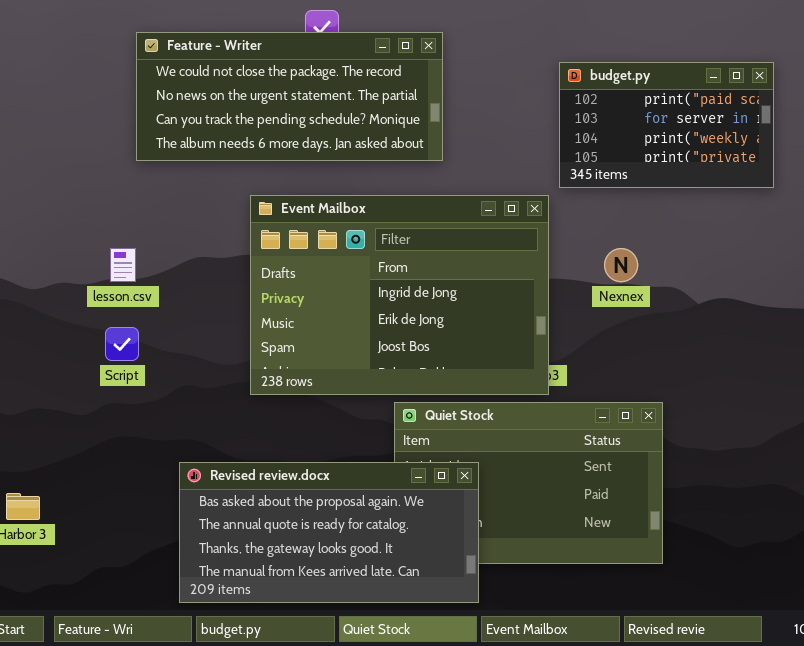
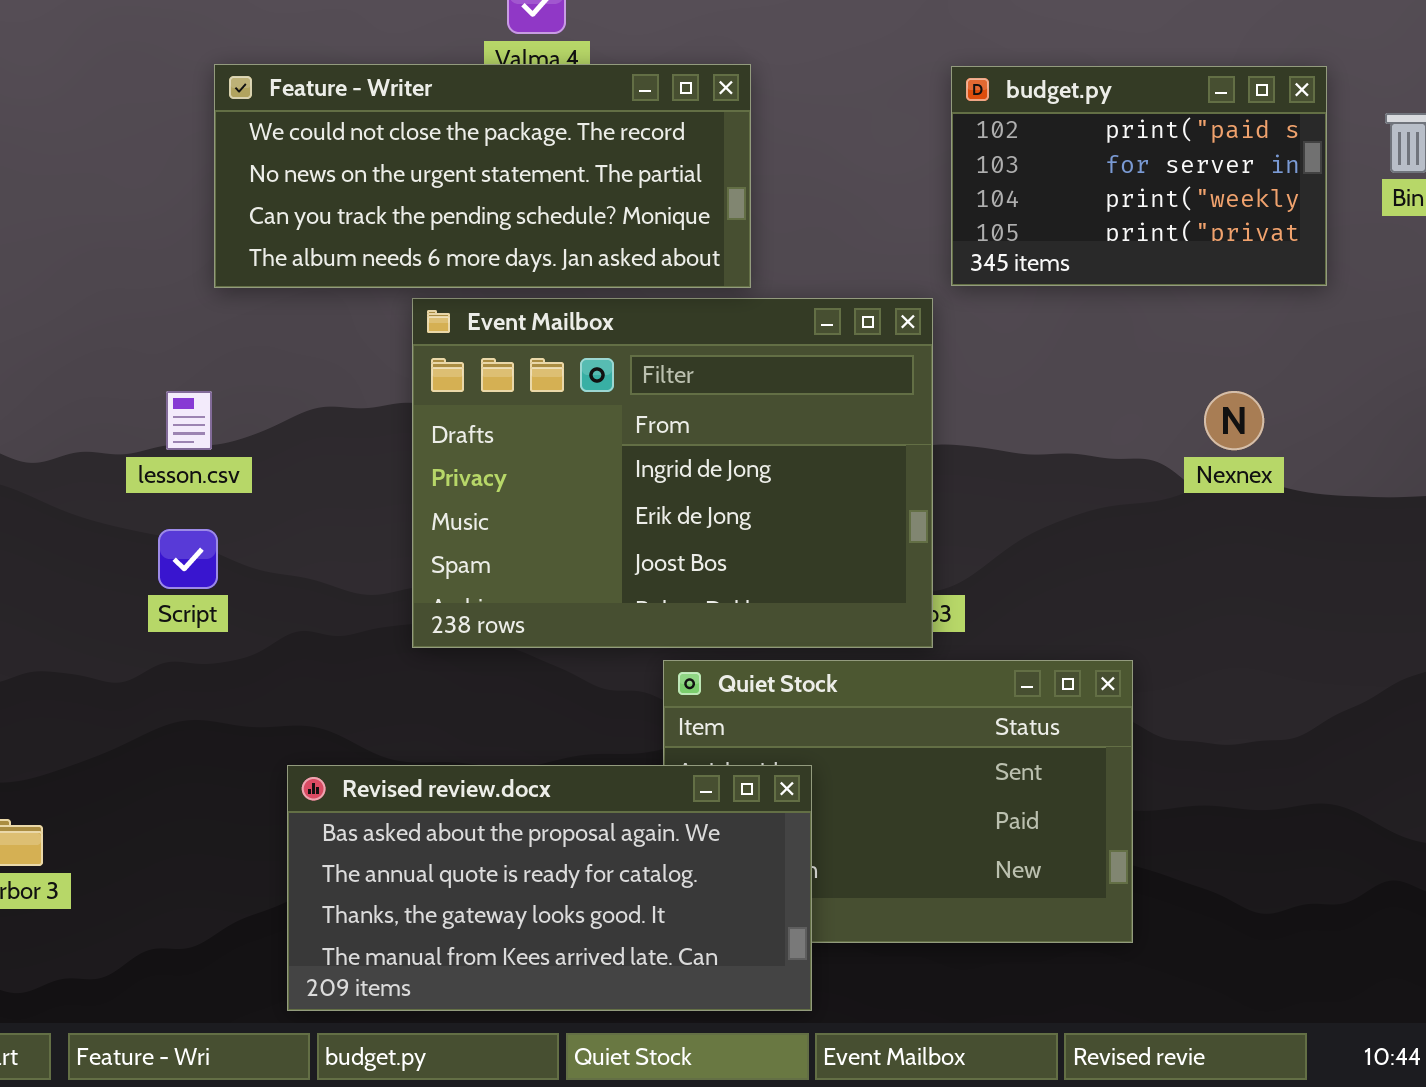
Feature - Writer: [136,32,443,161] -> [214,64,751,288], moved
Nexnex: [604,248,638,282] -> [1204,391,1264,450], moved

